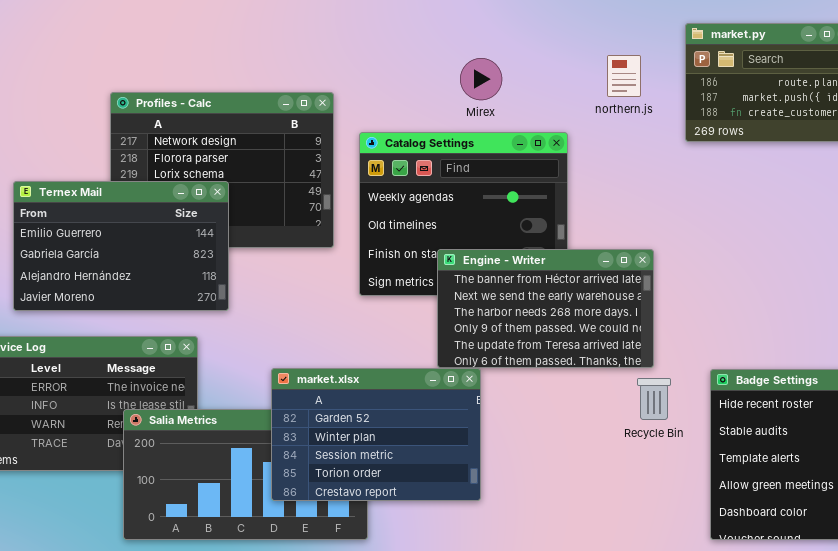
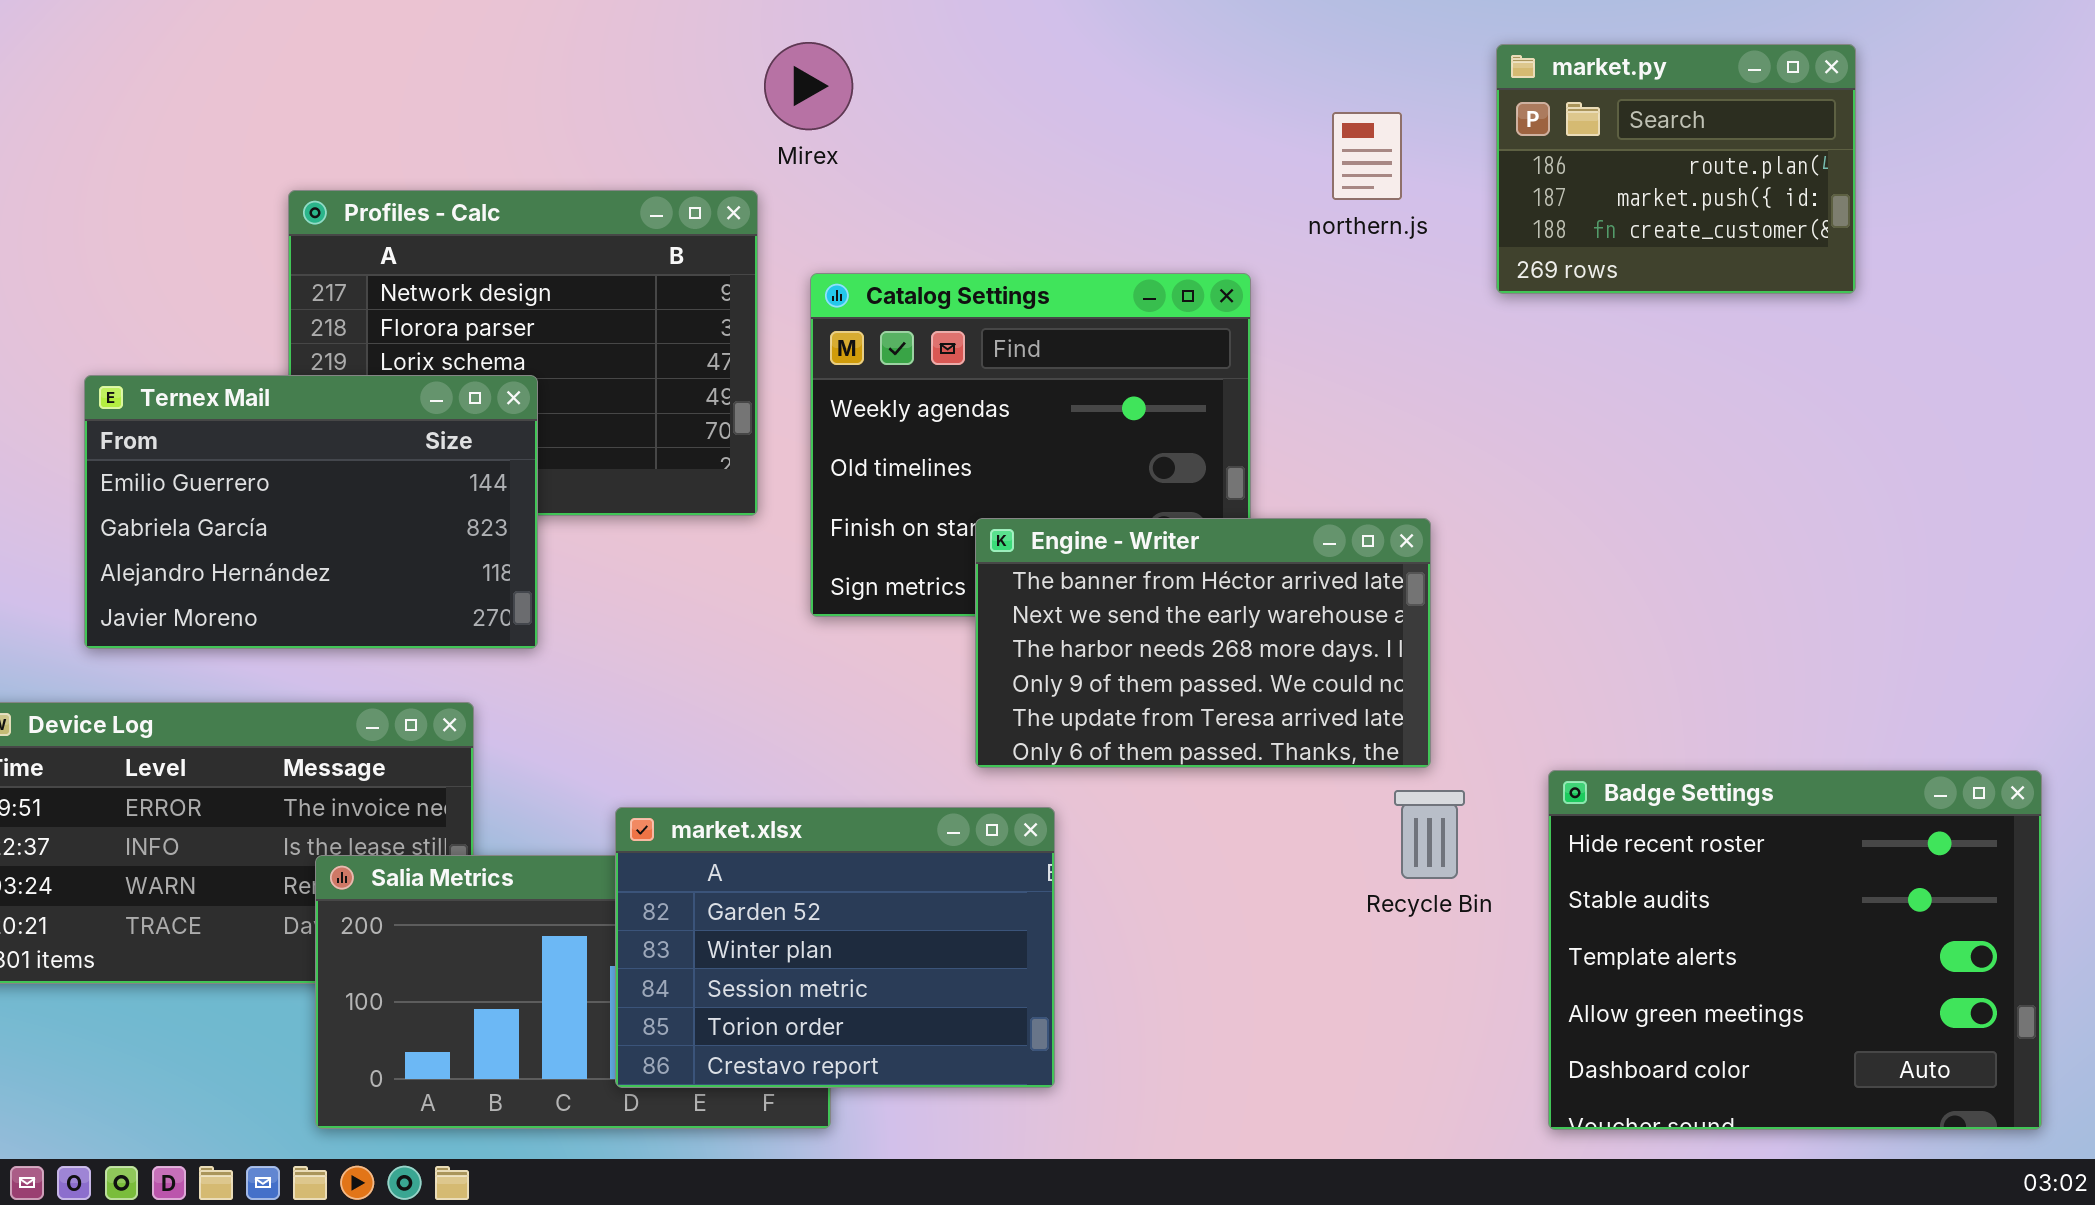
Mirex: [460,58,502,100] -> [764,42,853,130], moved
market.xlsx: [271,368,481,501] -> [615,807,1055,1088], moved

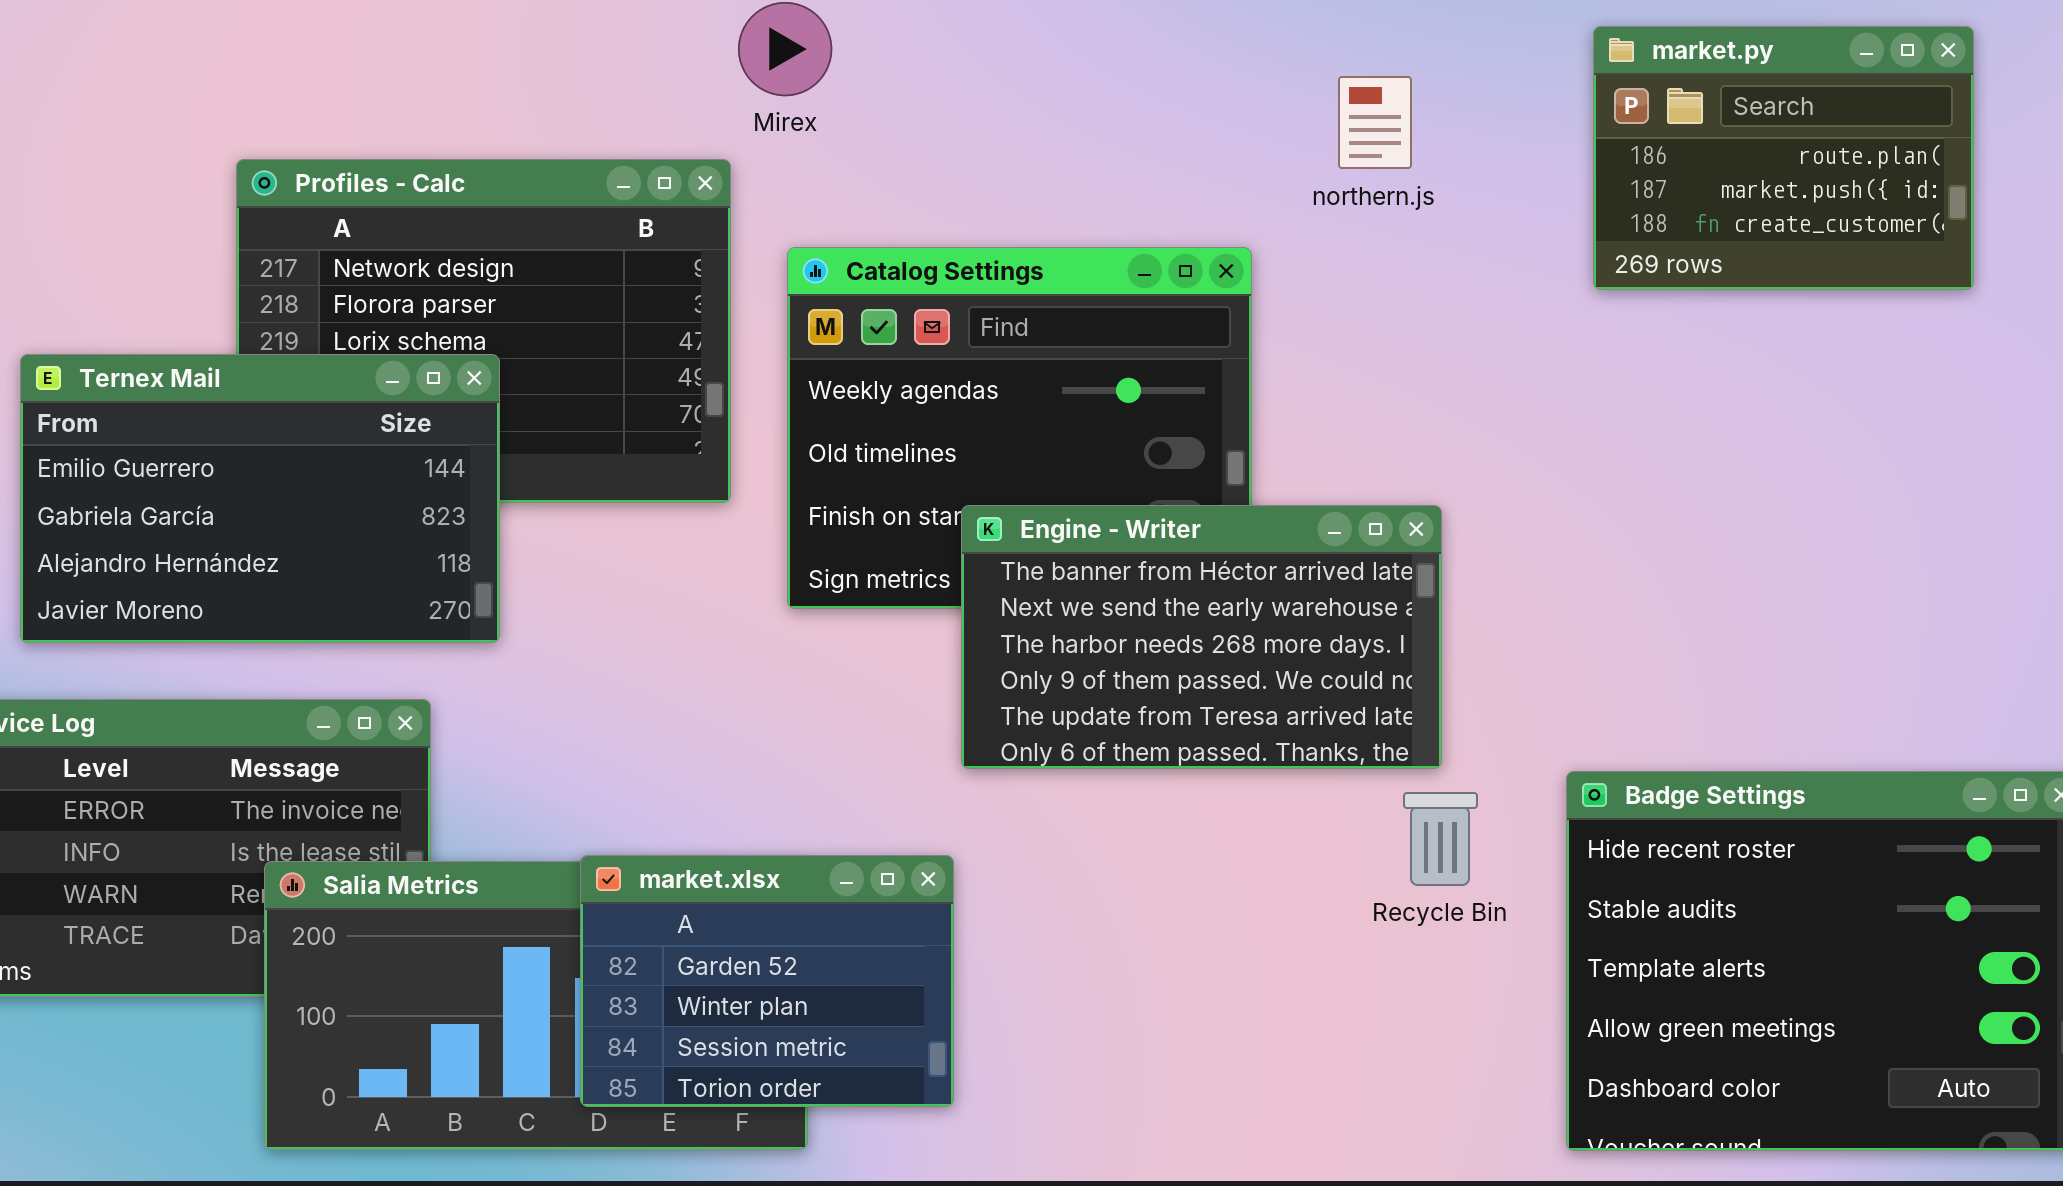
market.py: [1496,44,1856,294] -> [1593,26,1974,290], moved
market.xlsx: [615,807,1055,1088] -> [580,855,954,1107], resized

